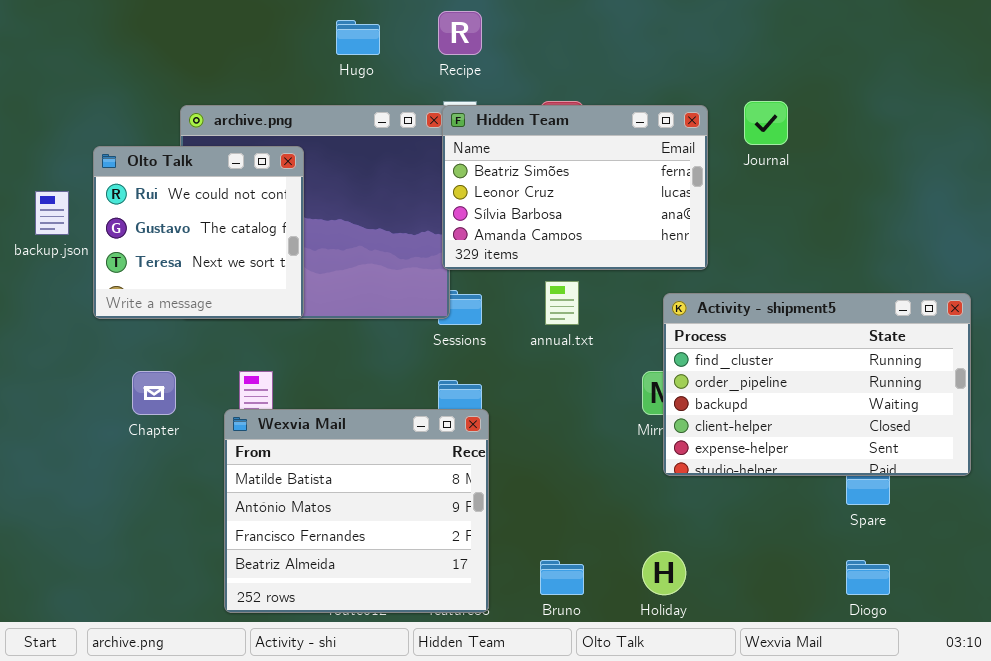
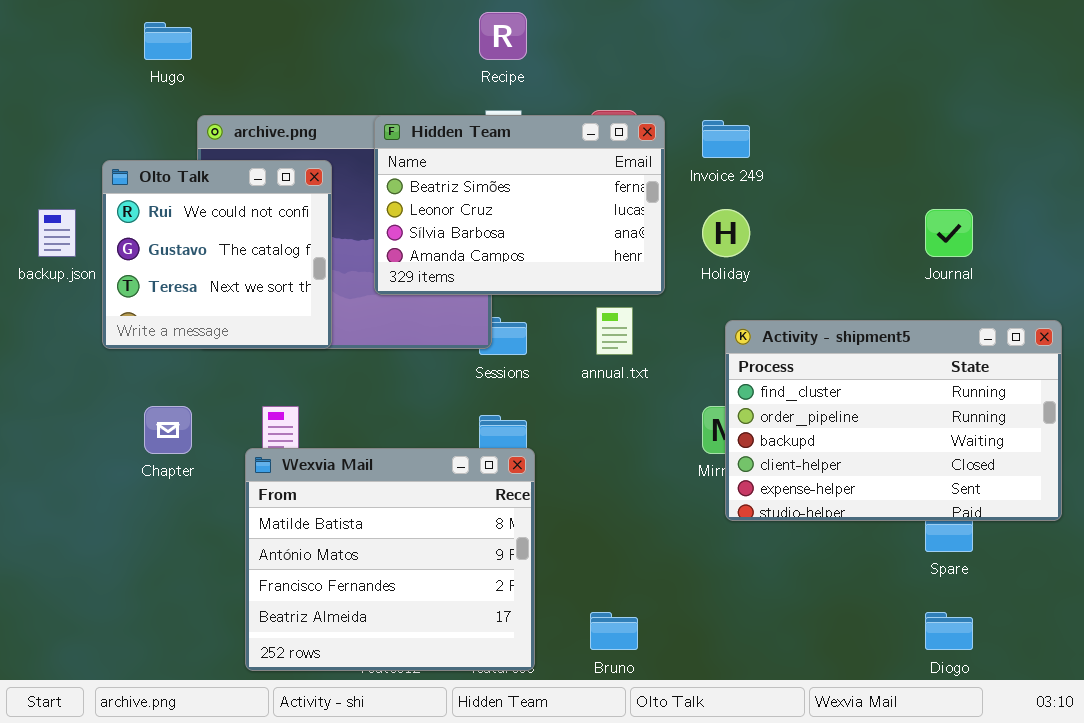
Hugo: [336,20,380,55] -> [144,22,192,60], moved
Journal: [744,101,788,145] -> [925,209,973,257], moved
Hidden Team: [442,105,708,270] -> [374,115,665,295], moved
Holiday: [642,551,686,595] -> [702,209,750,257], moved

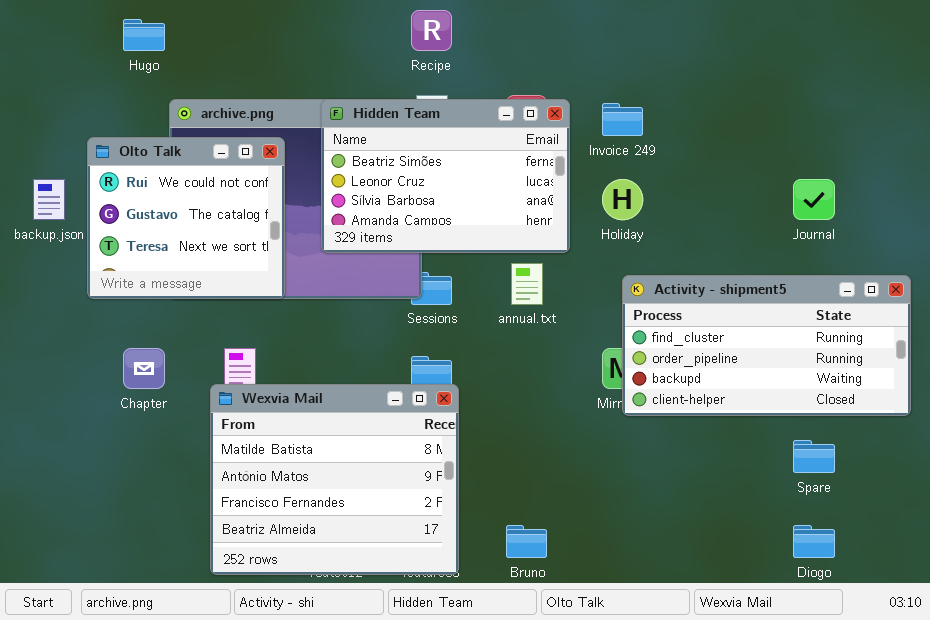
Activity - shipment5: [725,320,1062,521] -> [622,275,911,416], resized

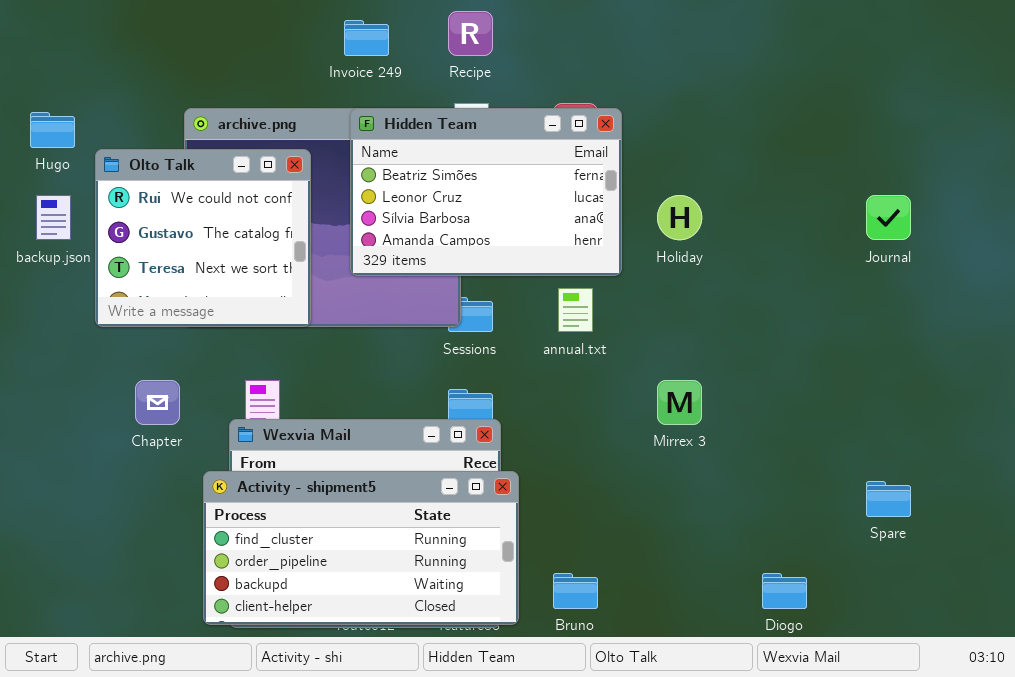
Hugo: [123,19,165,51] -> [30,112,75,148], moved
Invoice 249: [602,103,643,136] -> [344,20,389,56], moved
Activity - shipment5: [622,275,911,416] -> [203,471,519,625], moved
Diogo: [793,525,835,558] -> [762,573,807,609], moved

